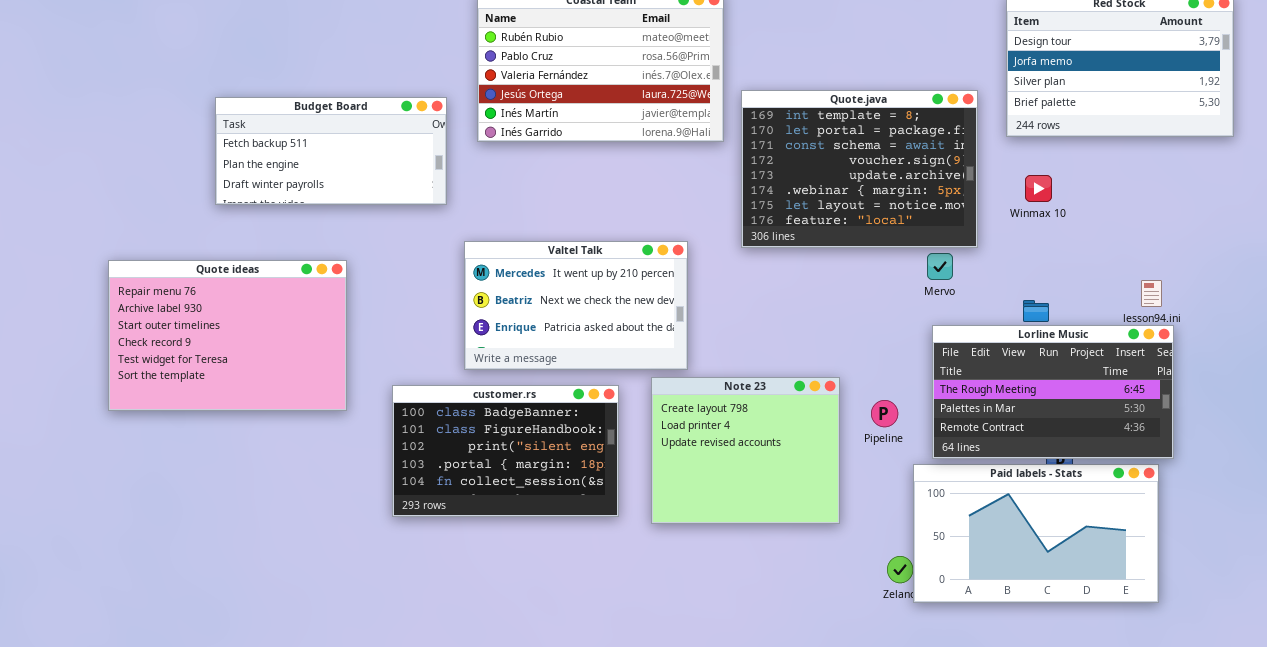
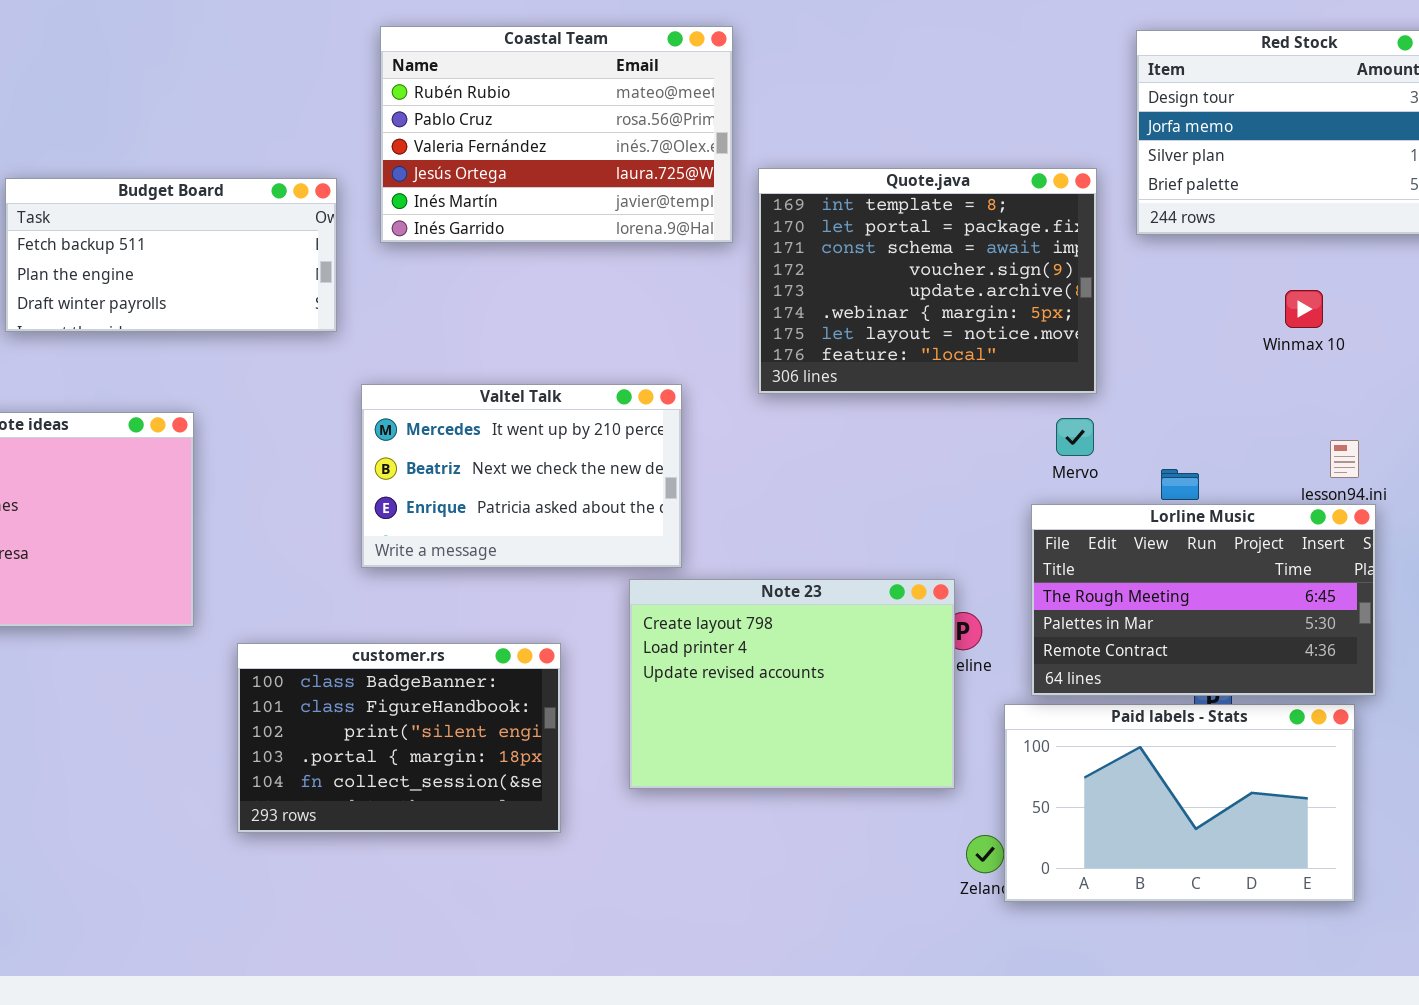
Winmax 10: [1025,175,1052,202] -> [1285,290,1323,328], moved
Mervo: [927,253,953,280] -> [1056,418,1094,456], moved
Note 23: [651,377,840,524] -> [629,579,955,789], resized
customer.rs: [392,385,619,517] -> [237,643,561,833], moved

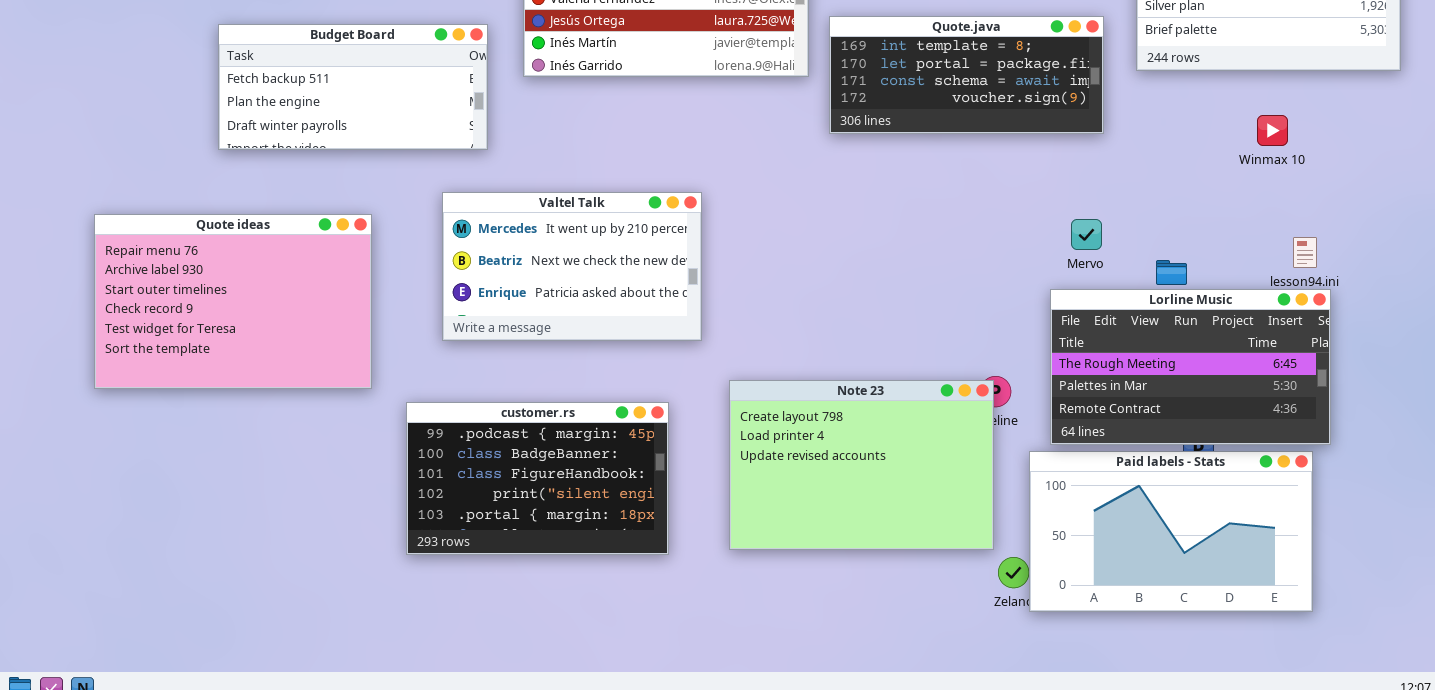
Quote.java: [758,168,1097,394] -> [829,16,1104,134], resized
Valtel Talk: [361,384,682,568] -> [442,192,702,341], moved
Note 23: [629,579,955,789] -> [729,380,994,550], moved
customer.rs: [237,643,561,833] -> [406,402,669,555], scrolled up 1 row

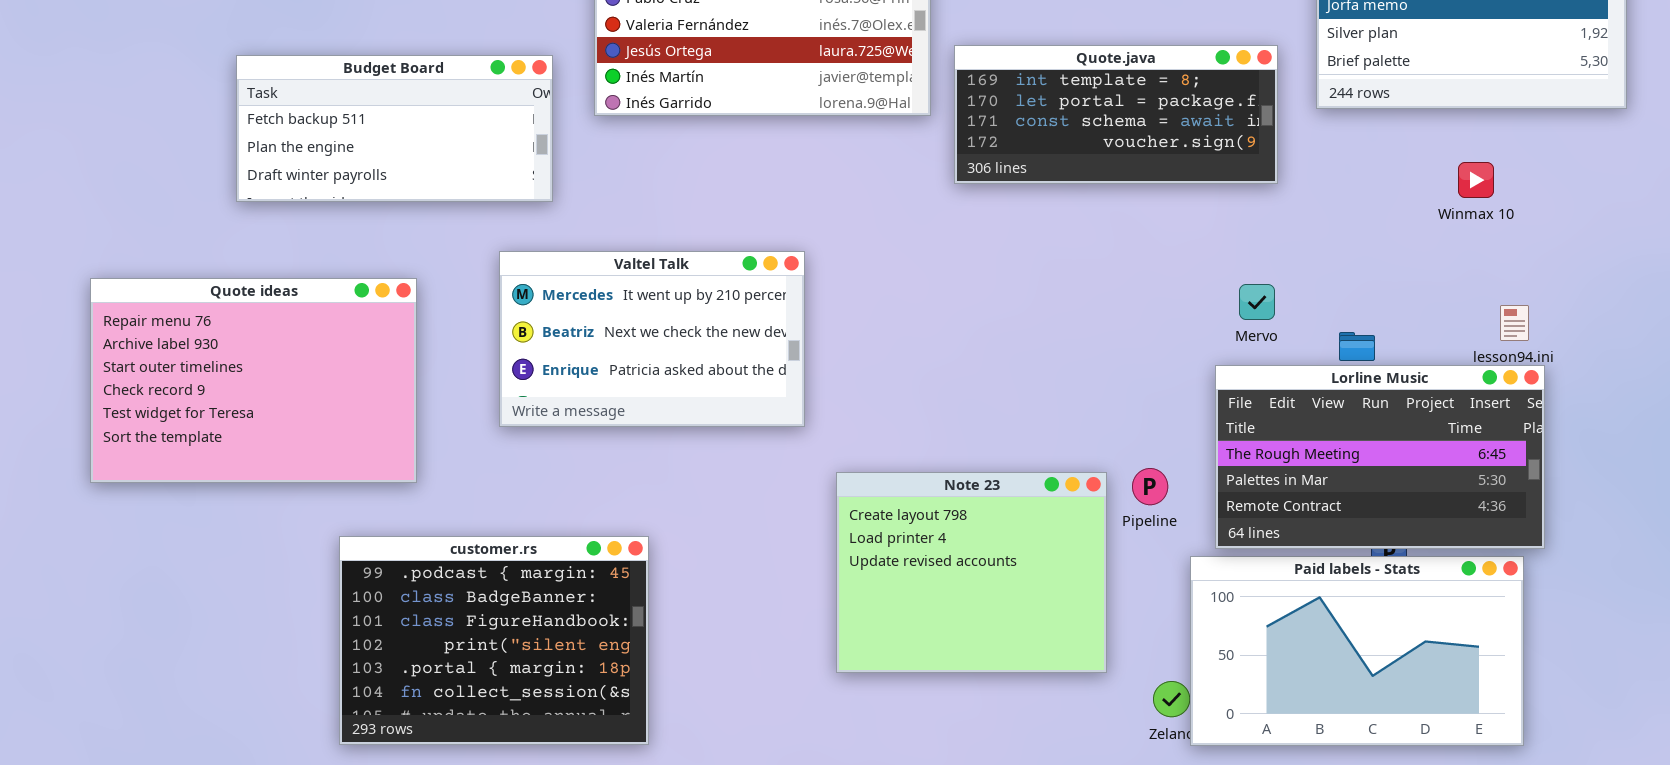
Note 23: [729,380,994,550] -> [836,472,1107,673], resized
customer.rs: [406,402,669,555] -> [339,536,649,745], moved, resized

